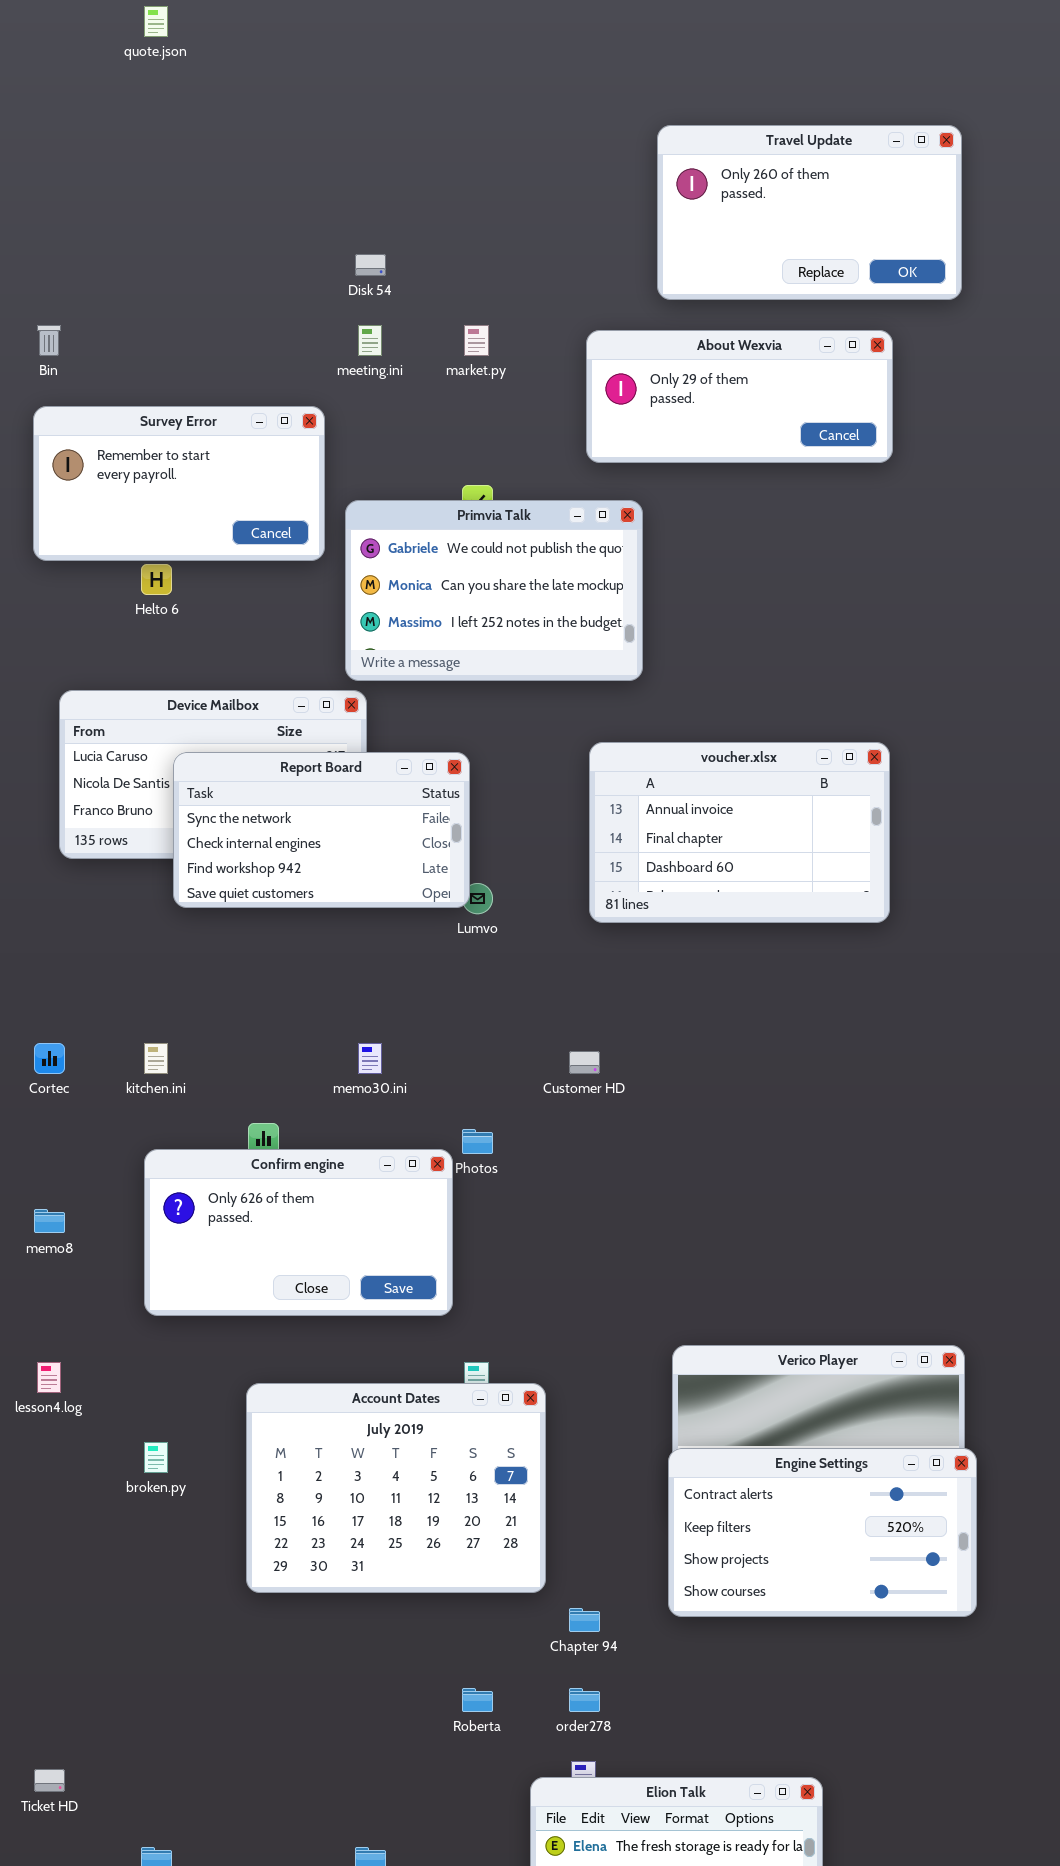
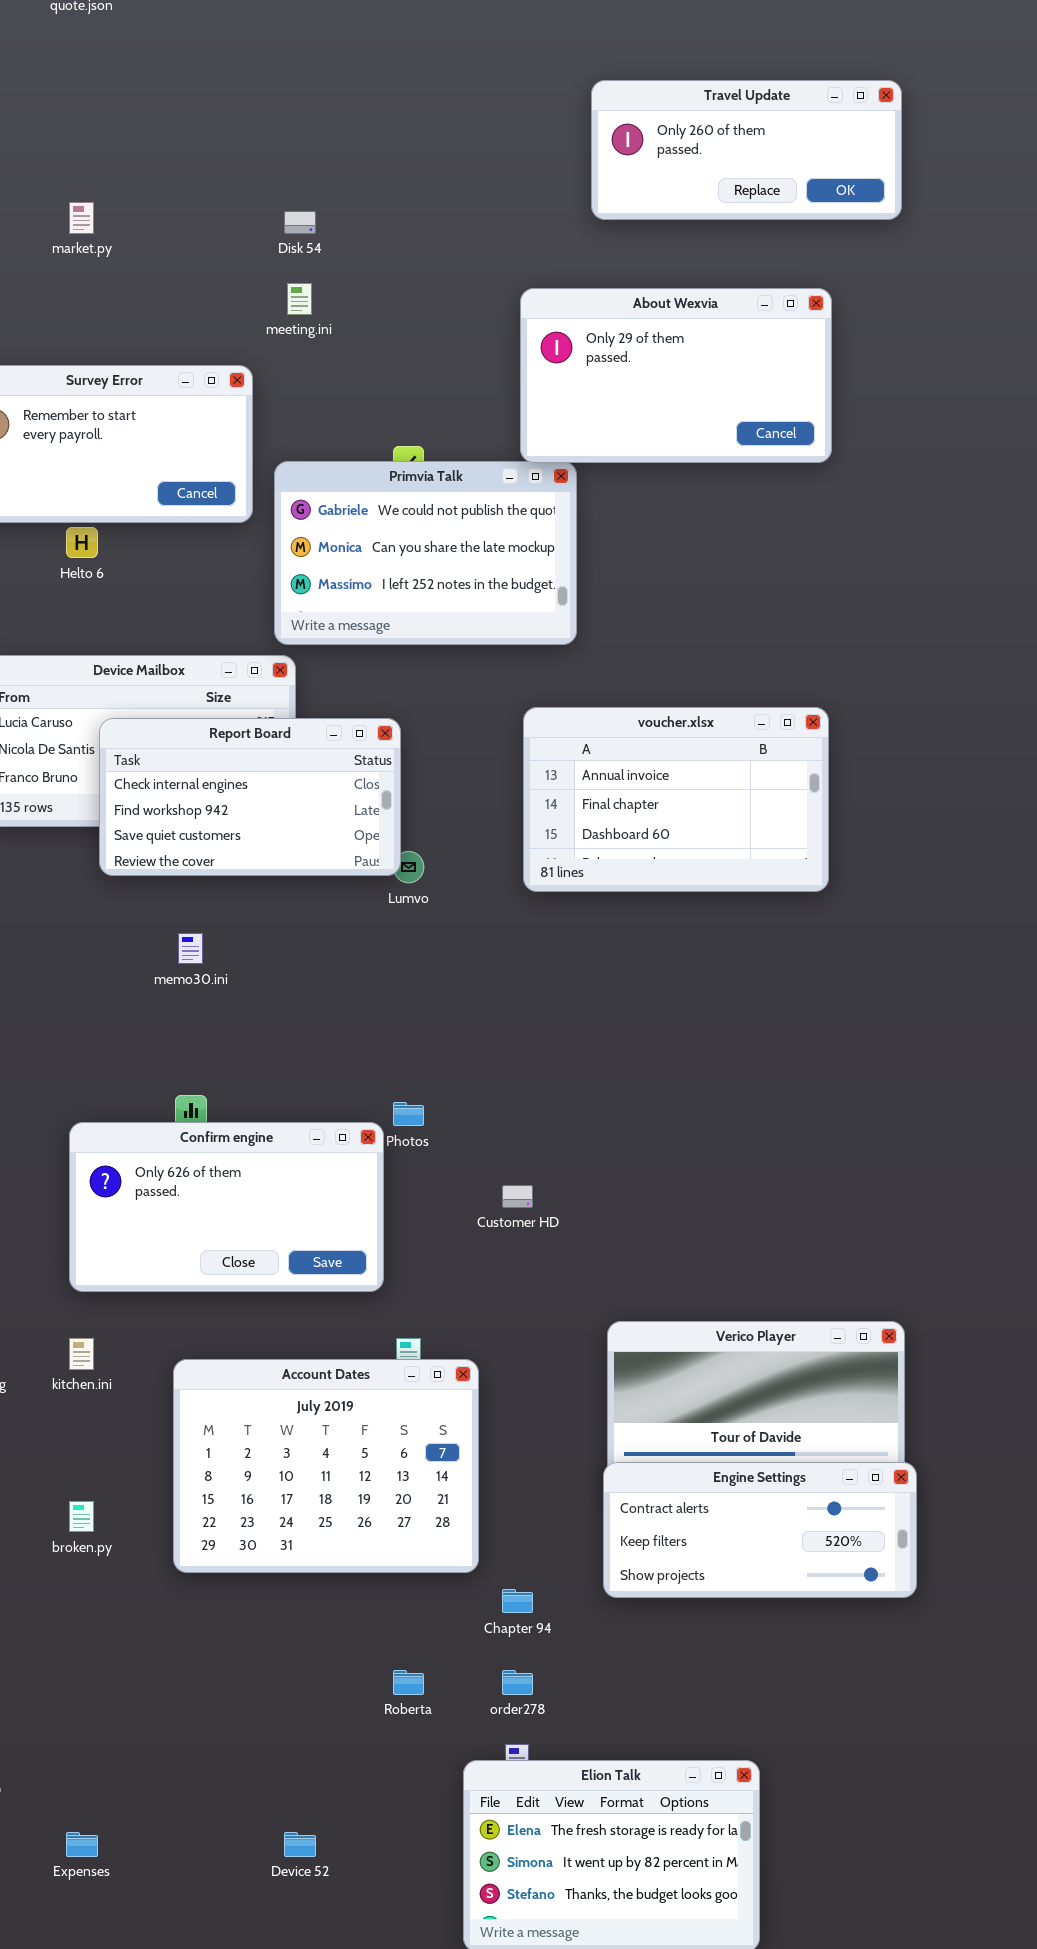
Travel Update: [657,125,962,300] -> [591,80,902,220], resized
market.py: [464,325,489,356] -> [69,202,94,234], moved
About Wexvia: [586,330,893,463] -> [520,288,832,463], resized
Report Board: [173,752,470,908] -> [99,718,401,876], scrolled down 1 row
kitchen.ini: [144,1043,168,1074] -> [69,1338,94,1370], moved
memo30.ini: [358,1043,382,1074] -> [178,933,203,964], moved
Customer HD: [569,1051,600,1074] -> [502,1185,533,1208], moved
broken.py: [144,1442,168,1473] -> [69,1501,94,1532], moved
Engine Settings: [668,1448,977,1617] -> [603,1462,917,1598], resized

